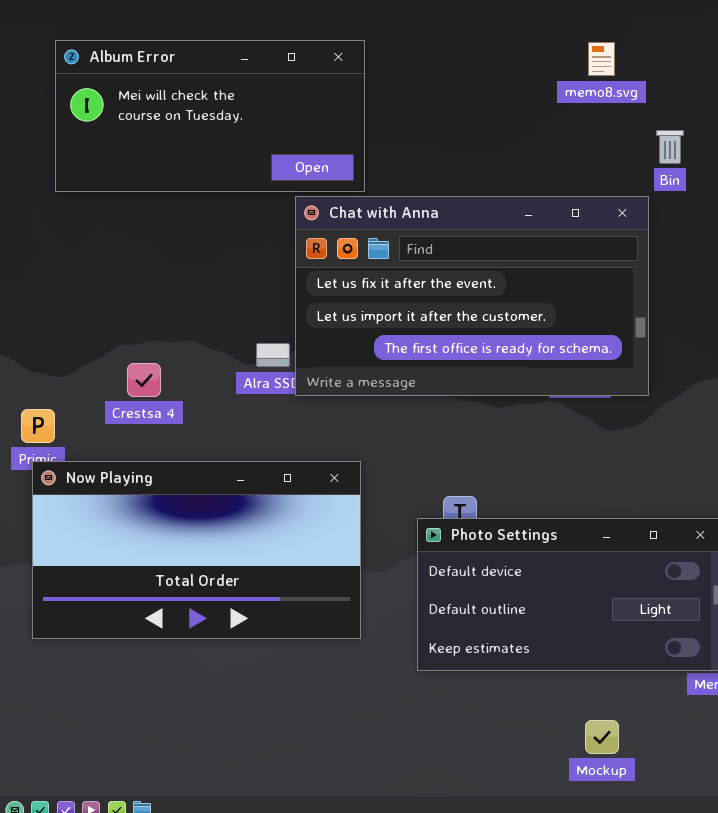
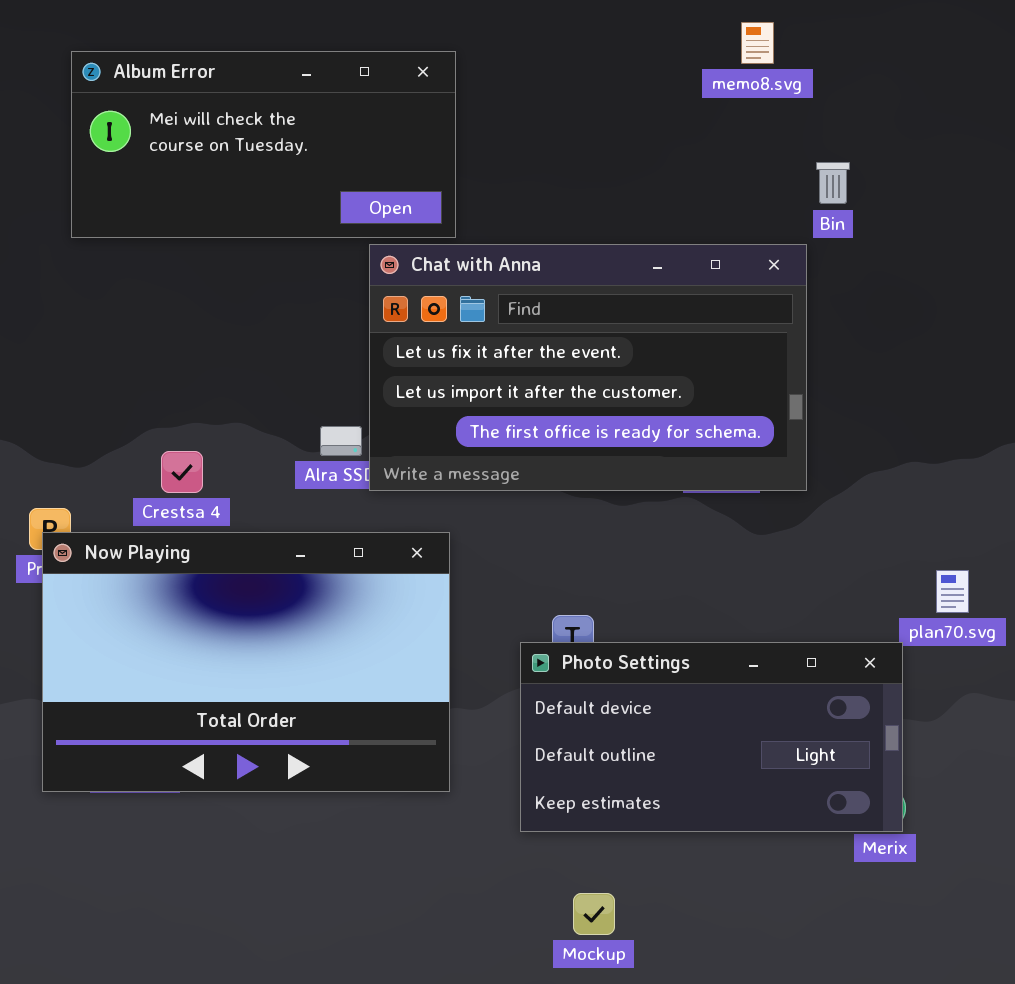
memo8.svg: [588,42,615,76] -> [741,22,774,64], moved
Now Playing: [32,461,361,639] -> [42,532,450,792], resized
Mockup: [585,720,619,754] -> [573,893,615,935], moved

